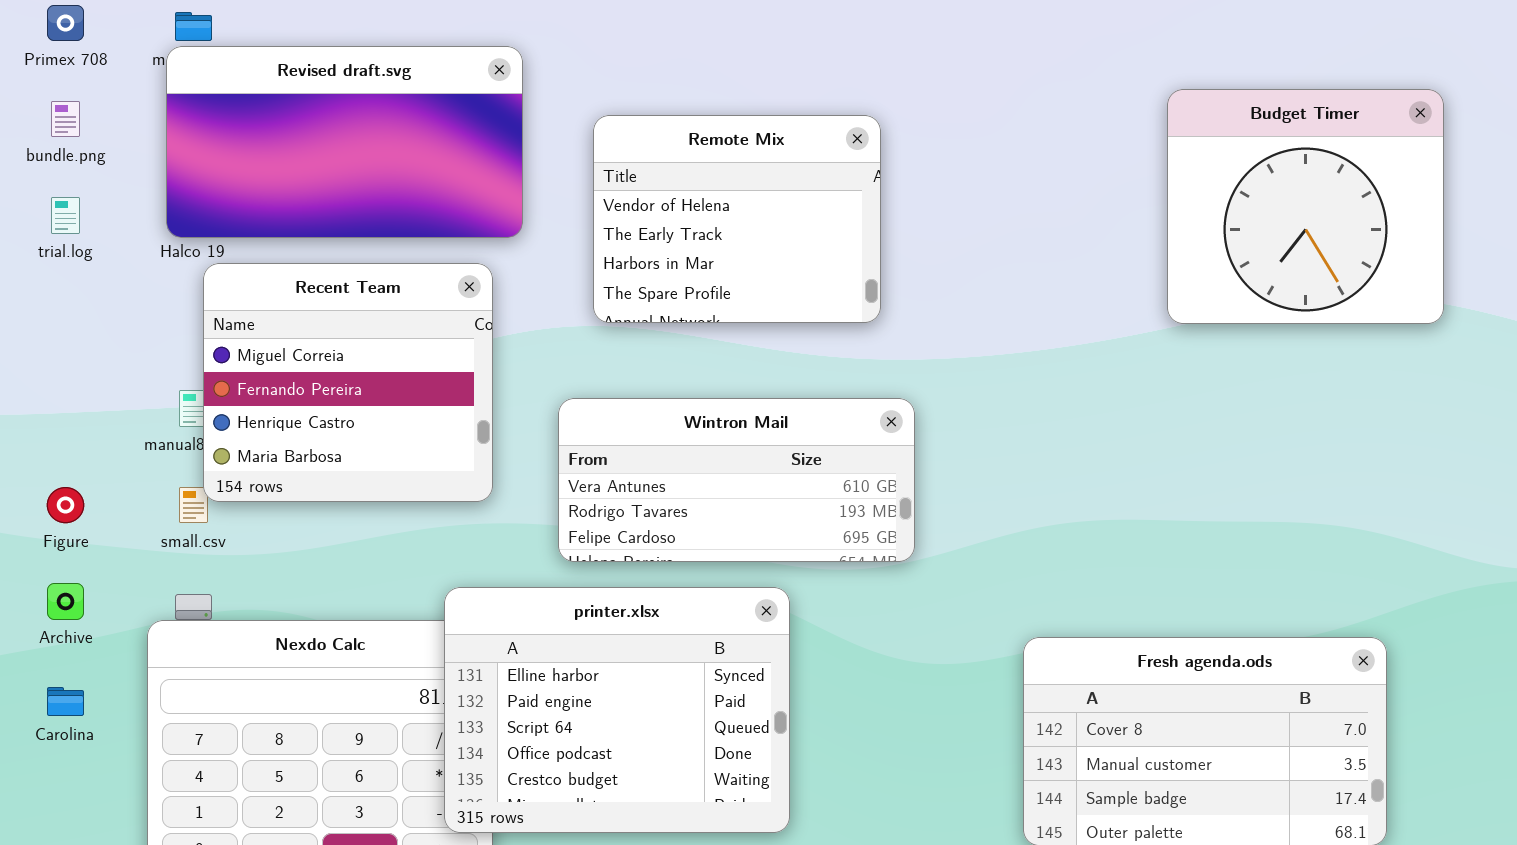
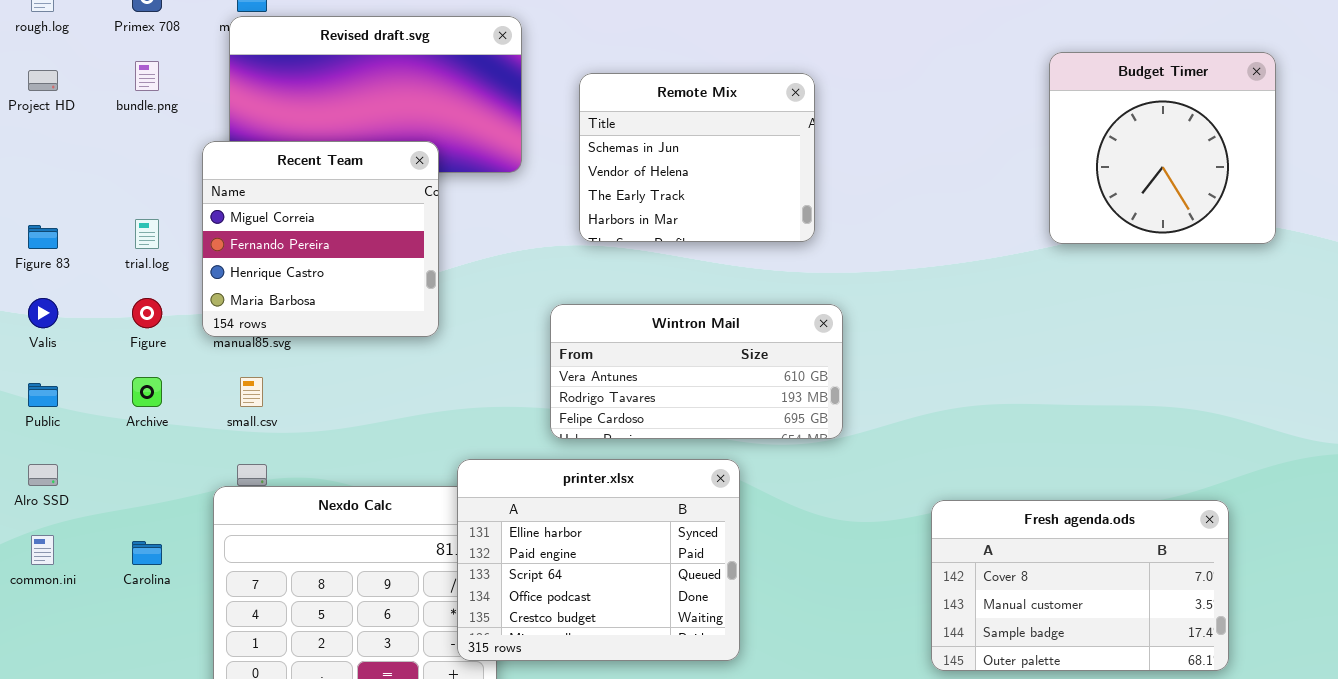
Remote Mix: [593,115,881,323] -> [579,73,815,242], scrolled up 1 row
trial.log: [51,197,80,234] -> [135,219,159,249], moved
Recent Team: [203,263,493,502] -> [202,141,439,337], moved
Figure: [47,487,84,523] -> [132,298,162,328], moved
Archive: [47,583,84,620] -> [132,377,162,407], moved

